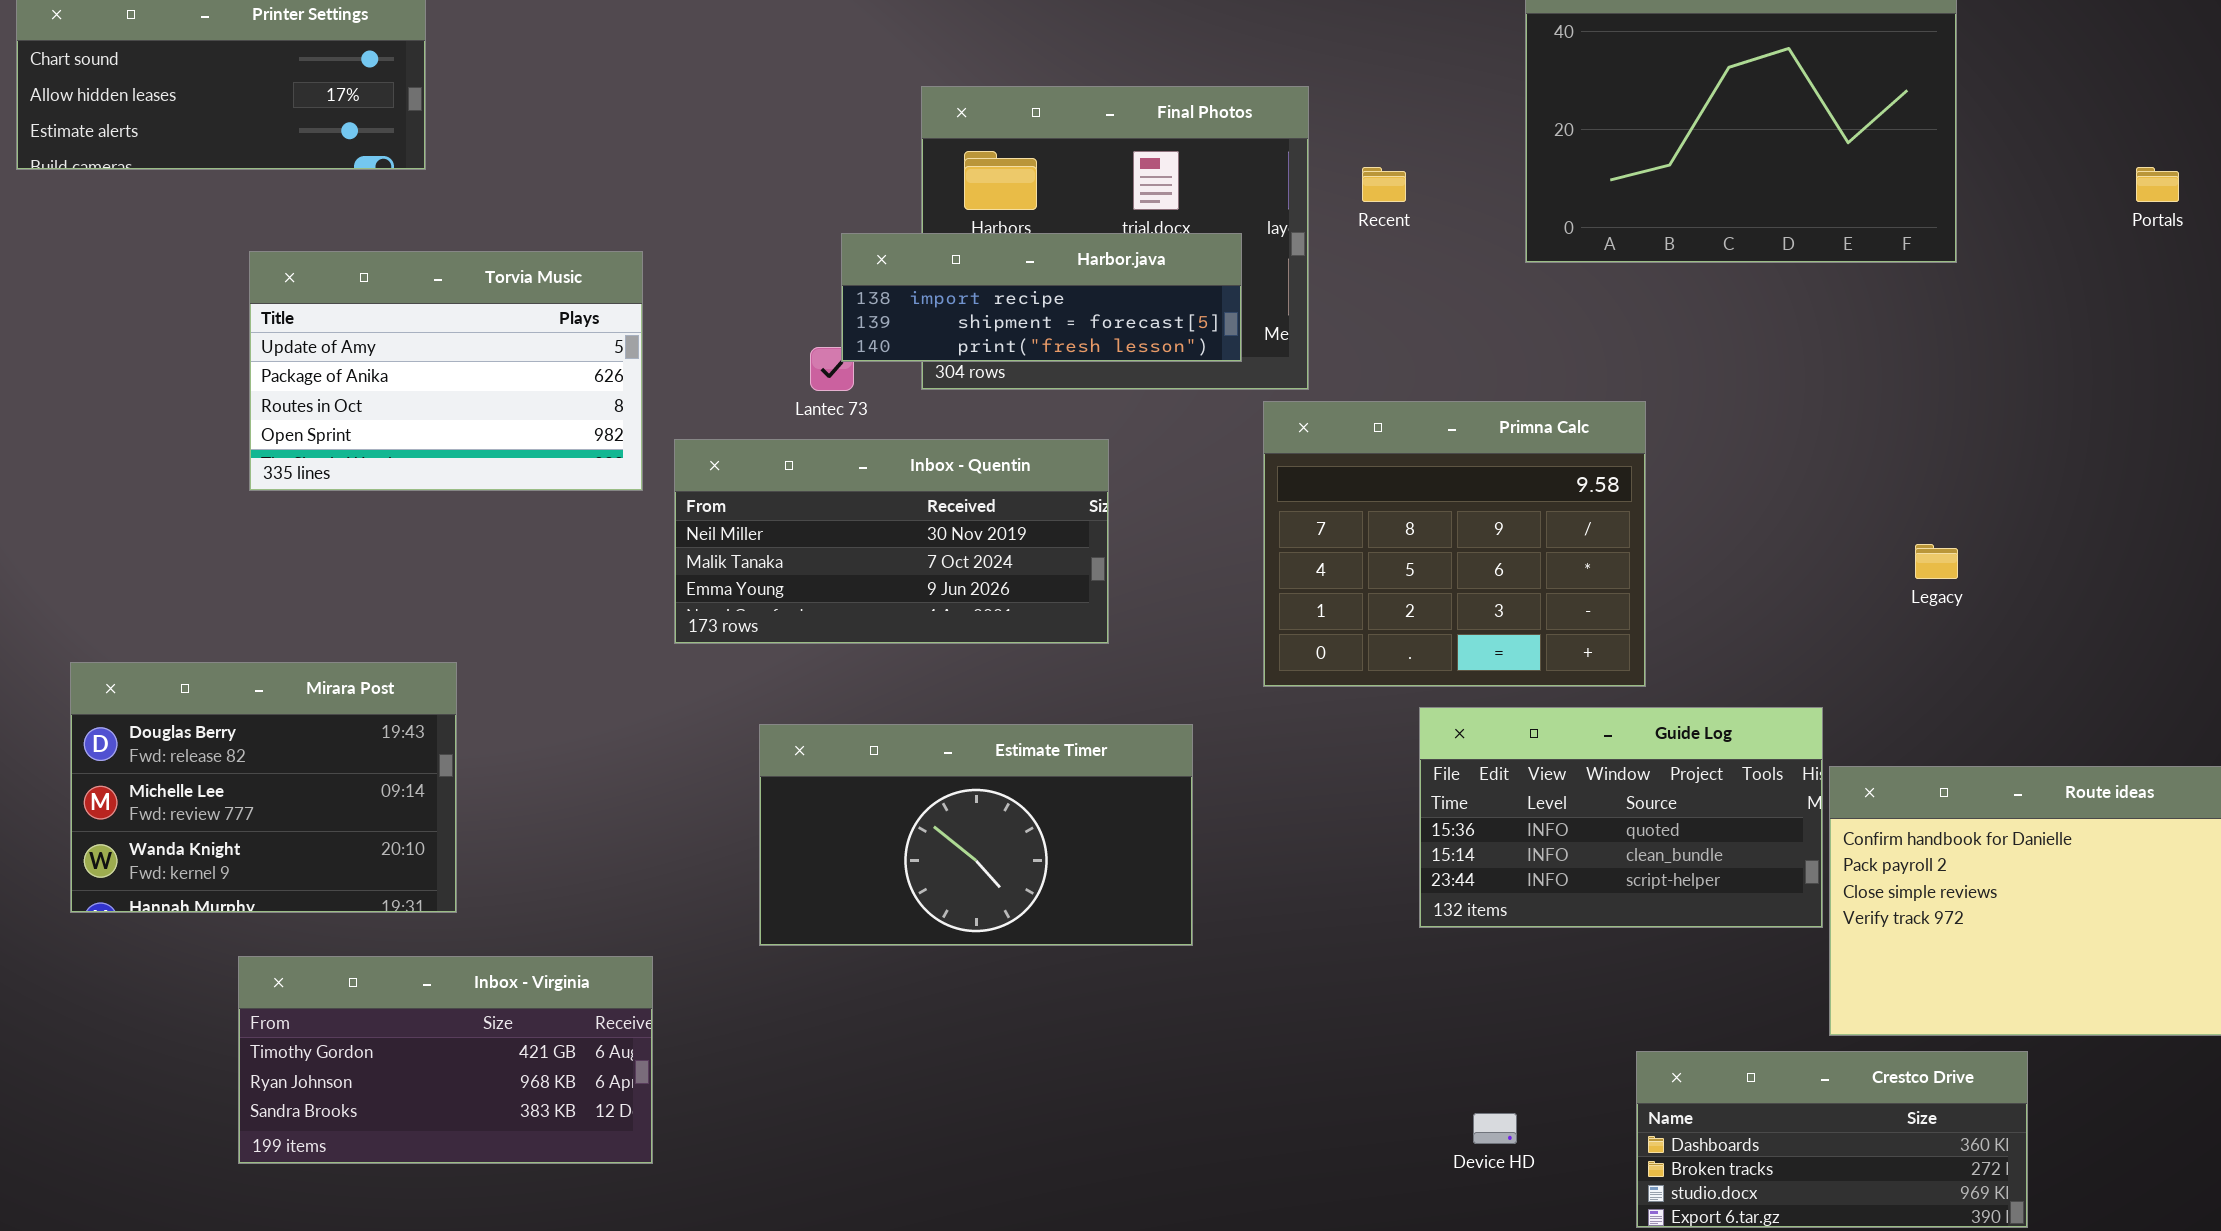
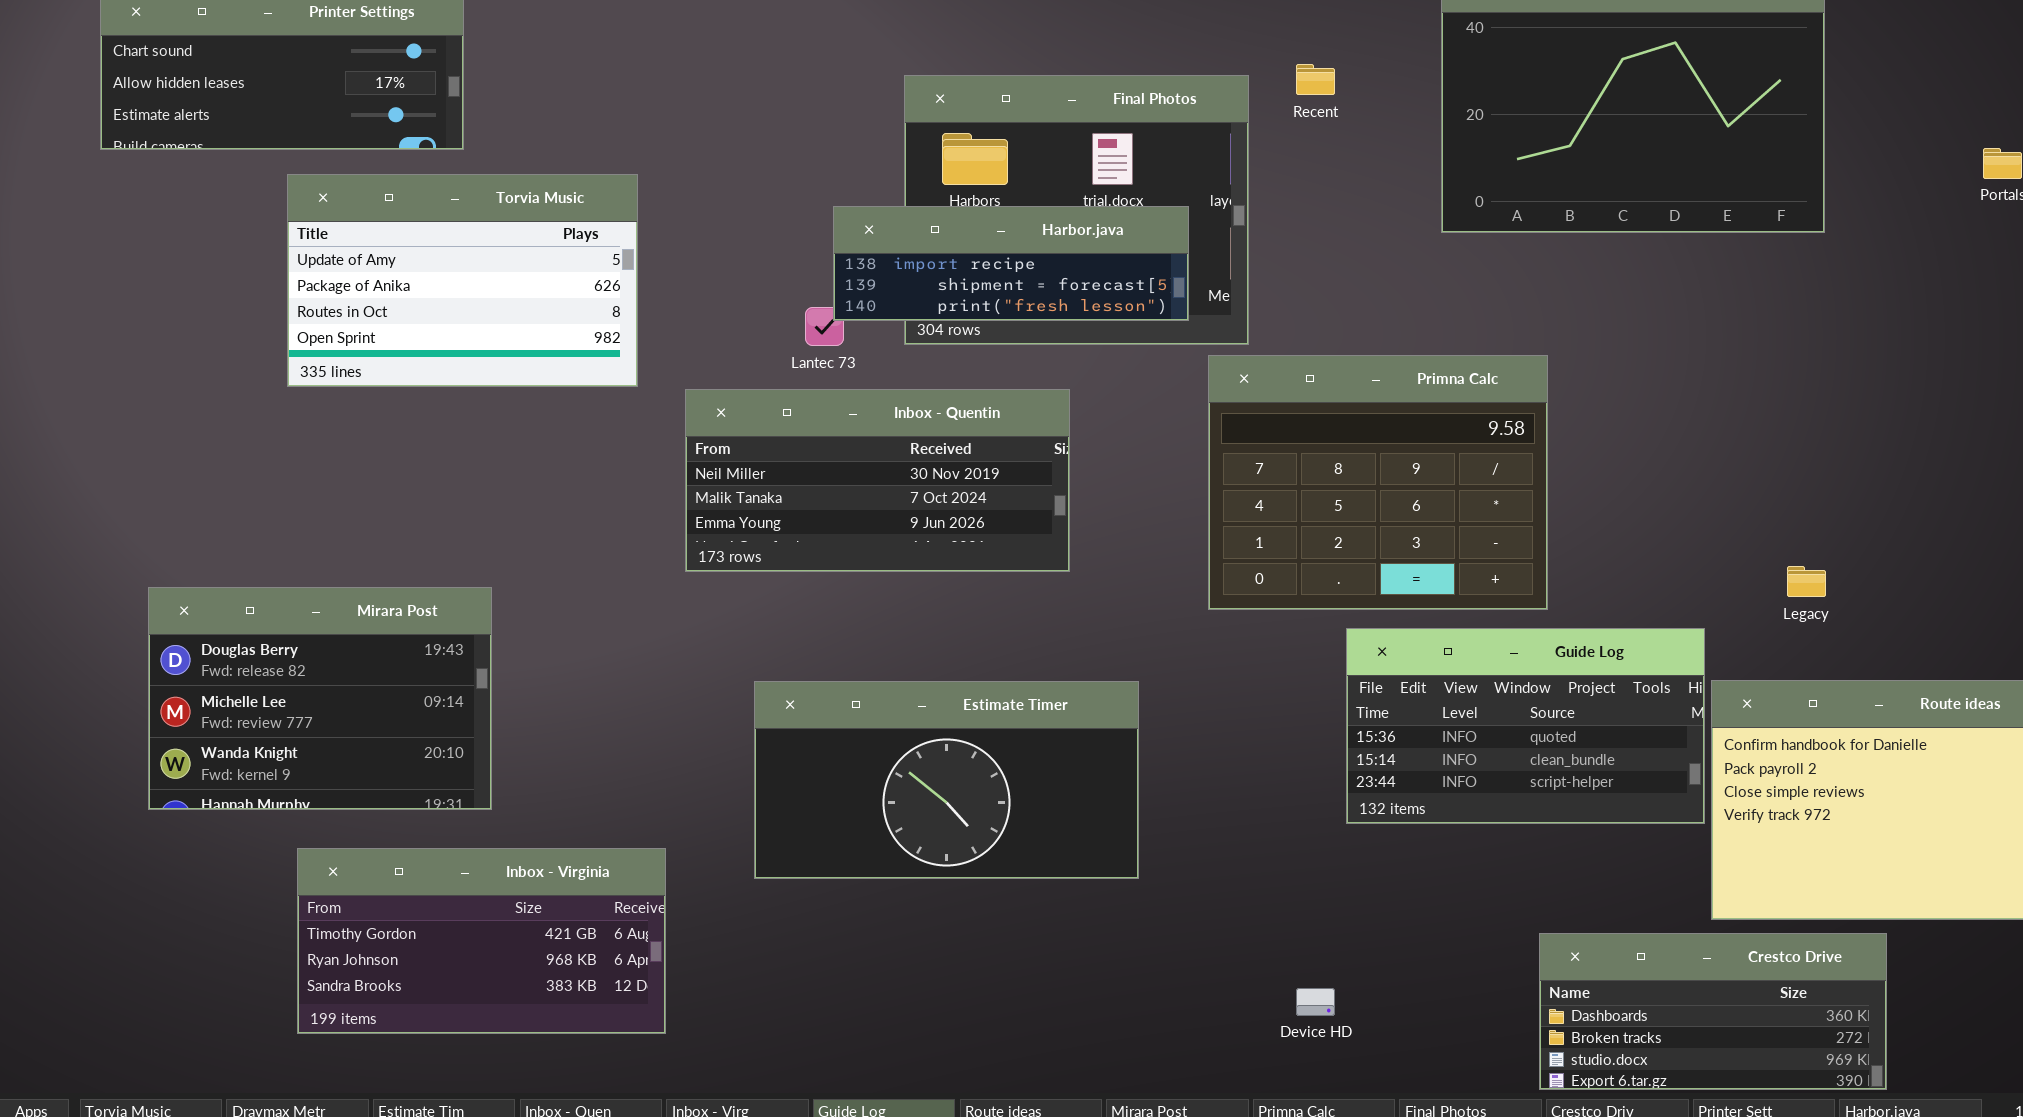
Recent: [1362,167,1406,202] -> [1296,64,1335,95], moved
Torvia Music: [249,251,643,491] -> [287,174,638,387], moved
Legacy: [1915,544,1958,579] -> [1787,566,1826,597], moved
Estimate Timer: [759,724,1193,946] -> [754,681,1139,879], moved
Device HD: [1473,1113,1517,1144] -> [1296,988,1335,1016], moved

